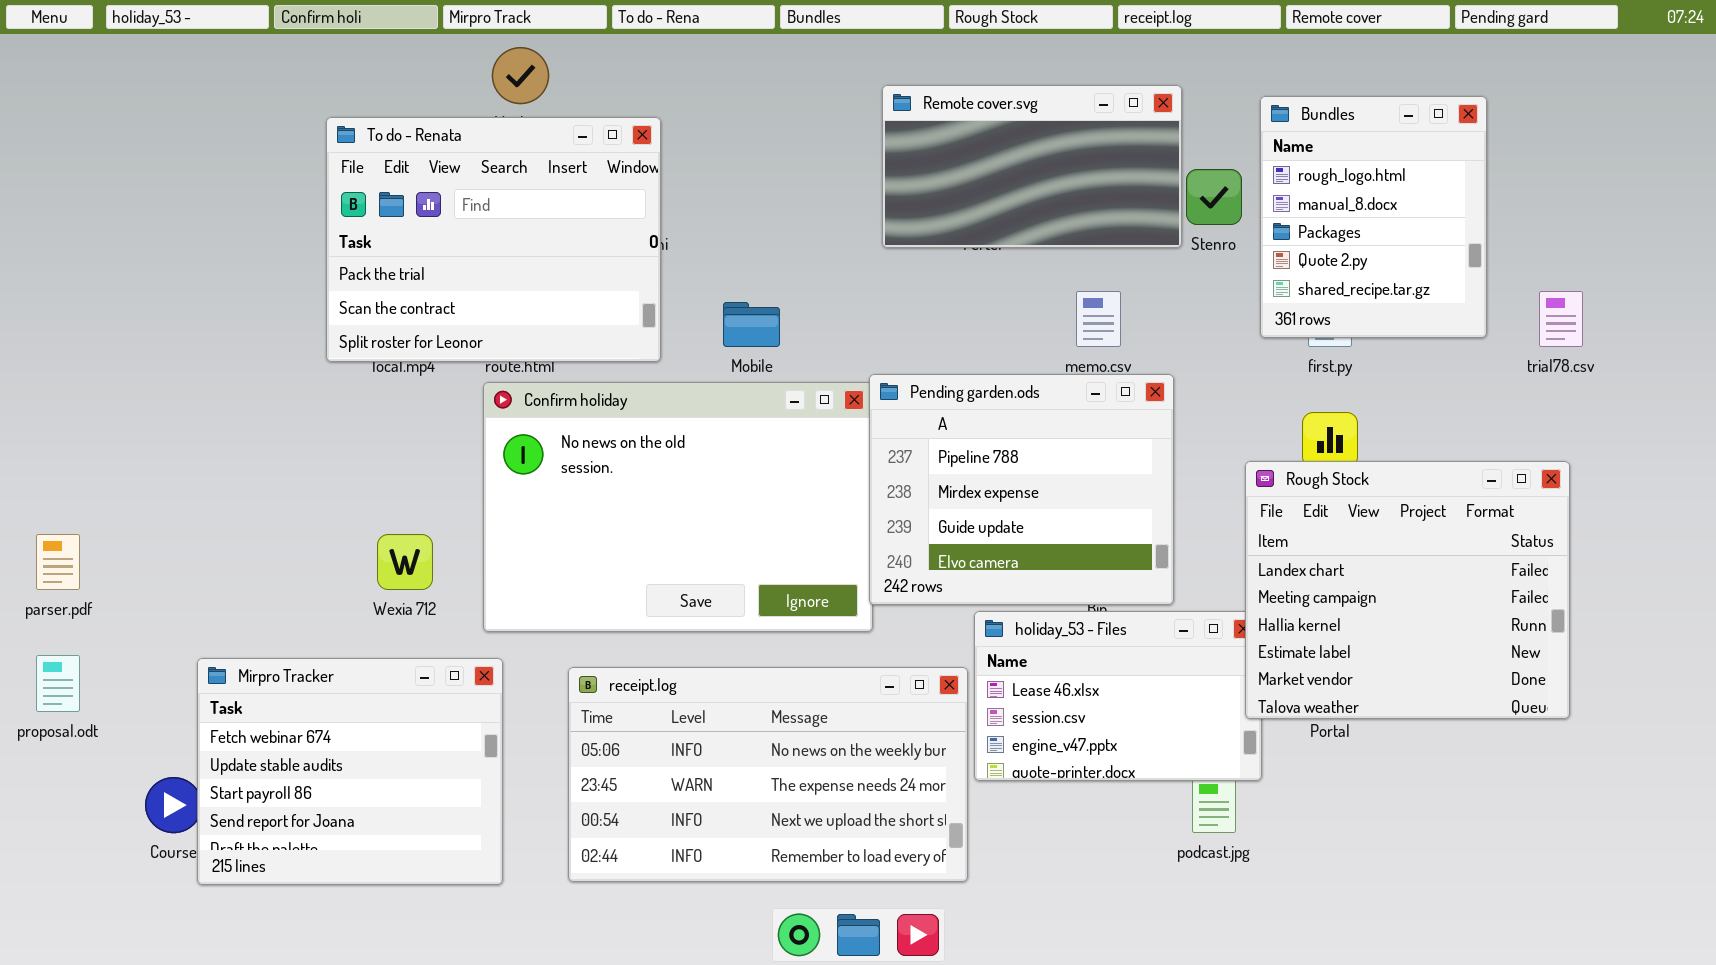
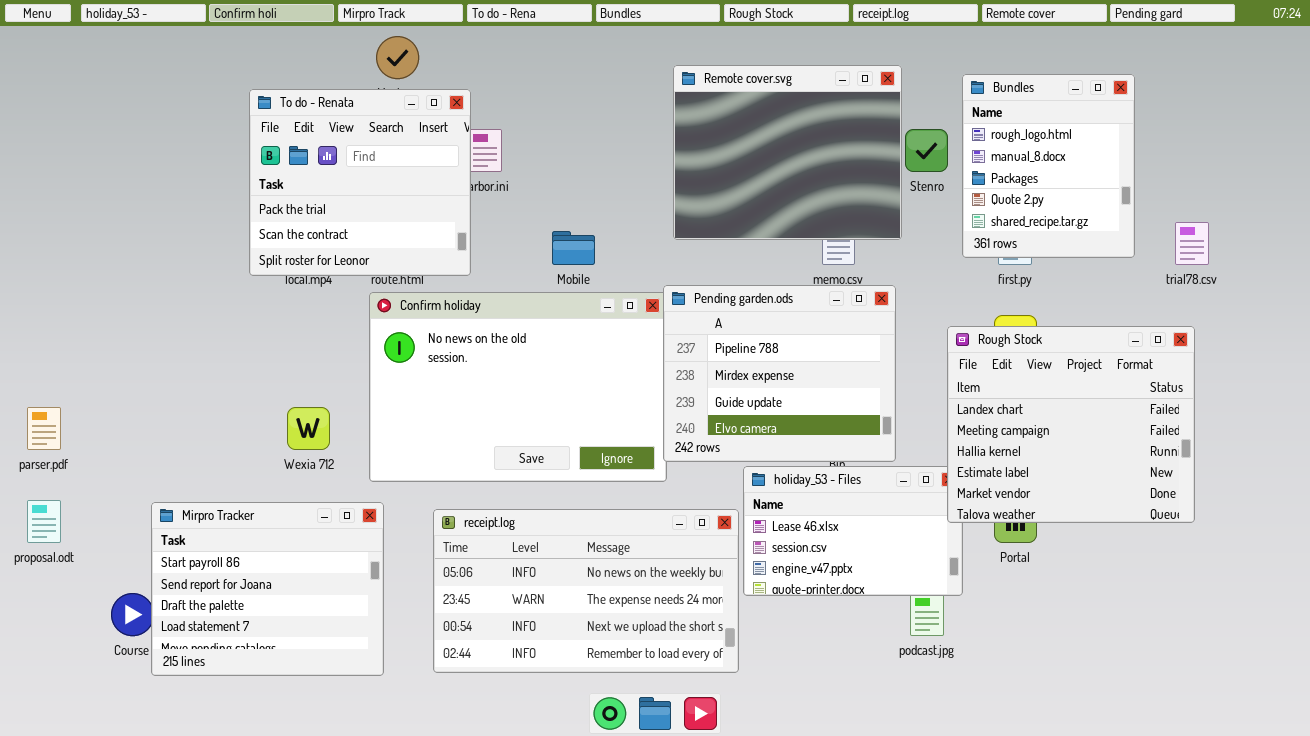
Remote cover.svg: [882,85,1182,248] -> [673,65,902,240], resized
To do - Renata: [326,117,661,362] -> [249,89,471,276], resized
Rough Stock: [1245,461,1570,719] -> [947,326,1195,523], moved
Mirpro Tracker: [197,658,503,885] -> [151,502,384,676], scrolled down 2 rows

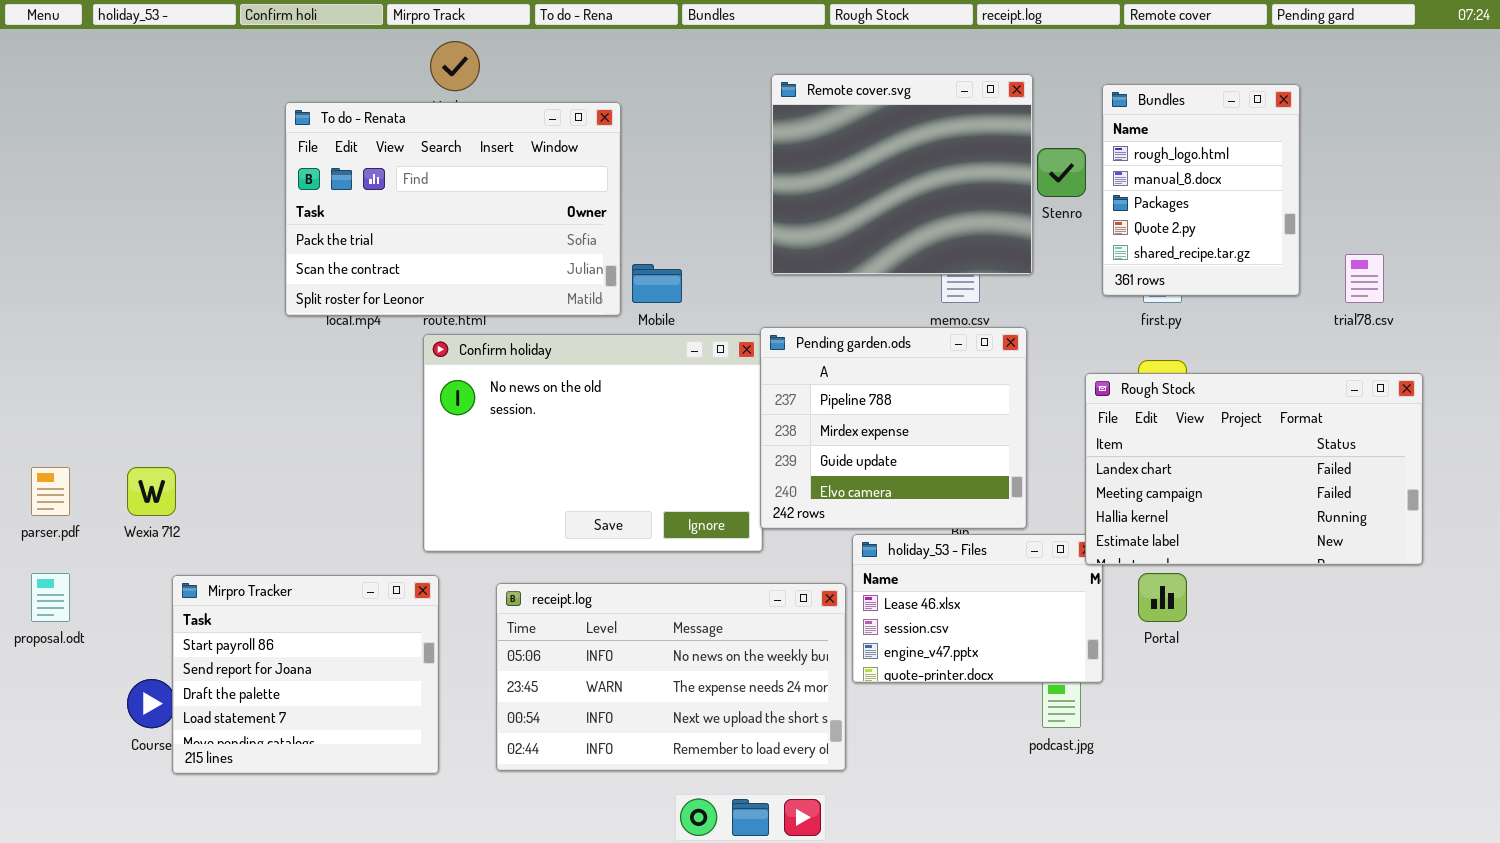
To do - Renata: [249,89,471,276] -> [285,102,621,316], resized
Rough Stock: [947,326,1195,523] -> [1085,373,1423,565], resized
Wexia 712: [287,407,330,450] -> [127,467,176,516], moved

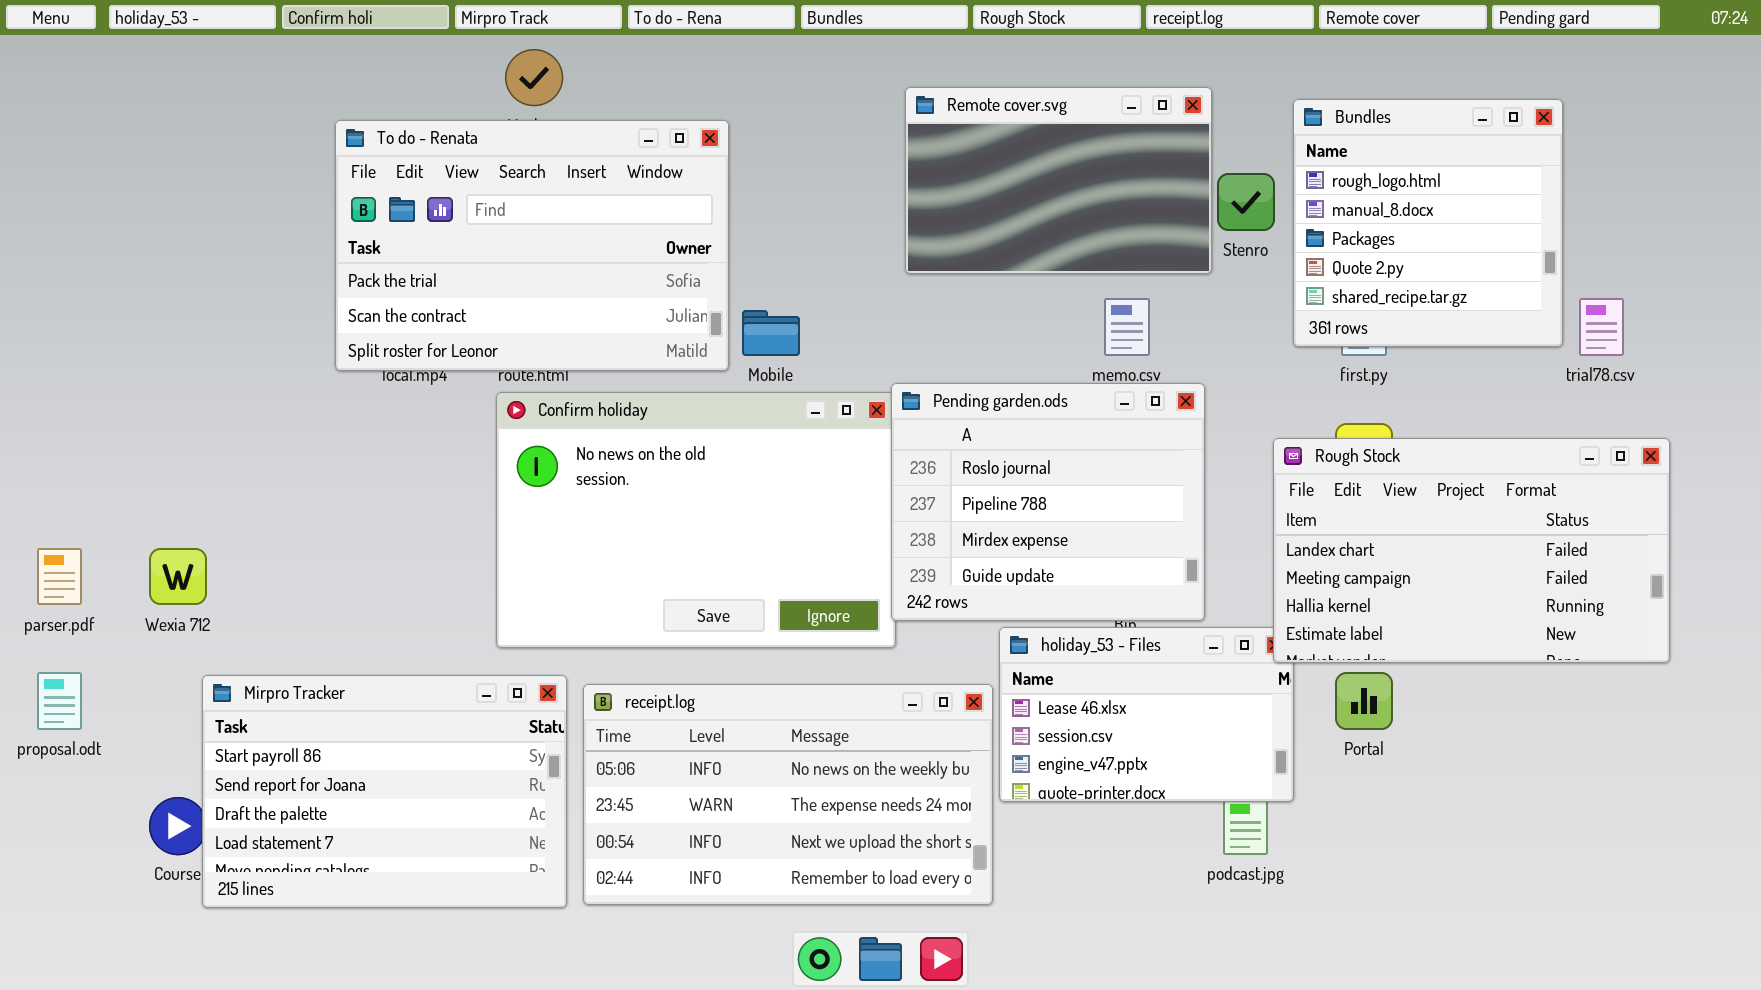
Remote cover.svg: [771,74,1033,275] -> [905,87,1212,274], resized
Bundles: [1102,84,1300,296] -> [1293,99,1563,347], resized
Pending garden.ods: [760,327,1027,529] -> [891,383,1205,621], scrolled up 1 row
Mirpro Tracker: [172,575,439,774] -> [202,675,567,908], resized

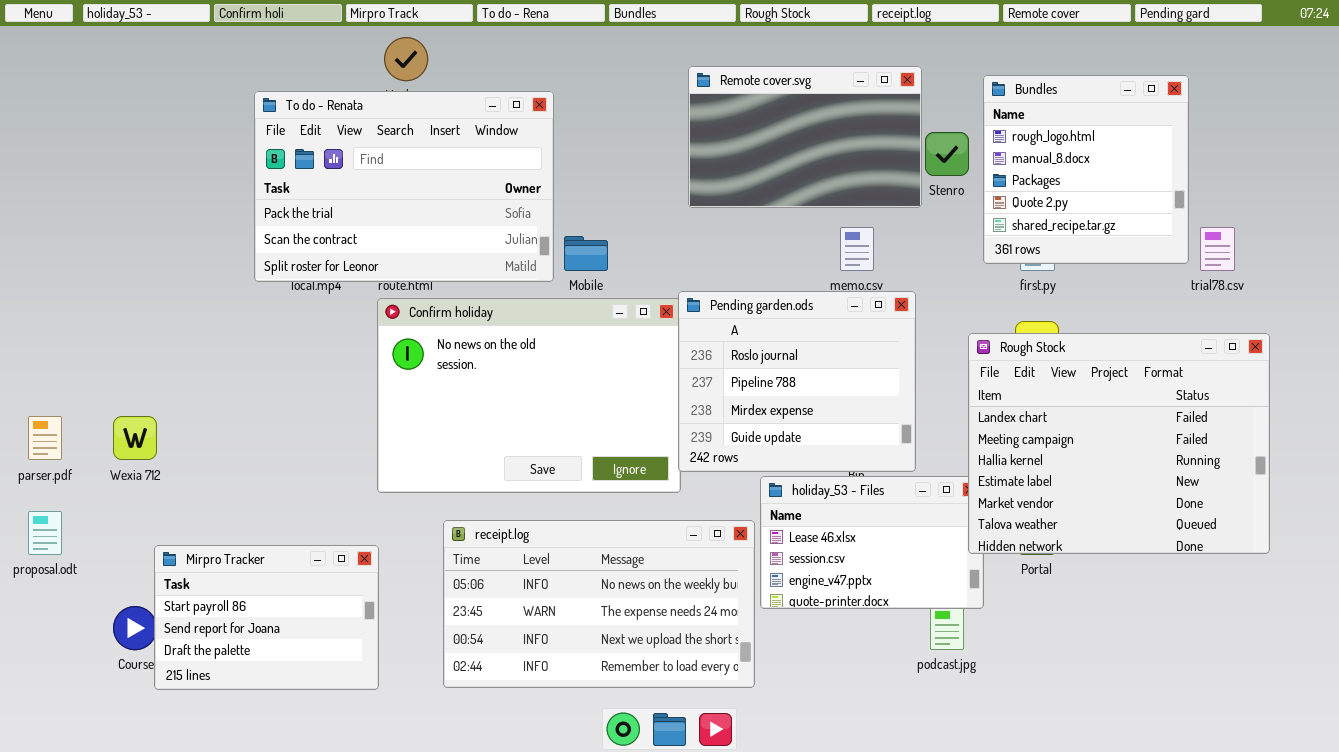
Rough Stock: [1273,438,1670,663] -> [968,333,1270,554], resized
Mirpro Tracker: [202,675,567,908] -> [154,545,379,690], resized

